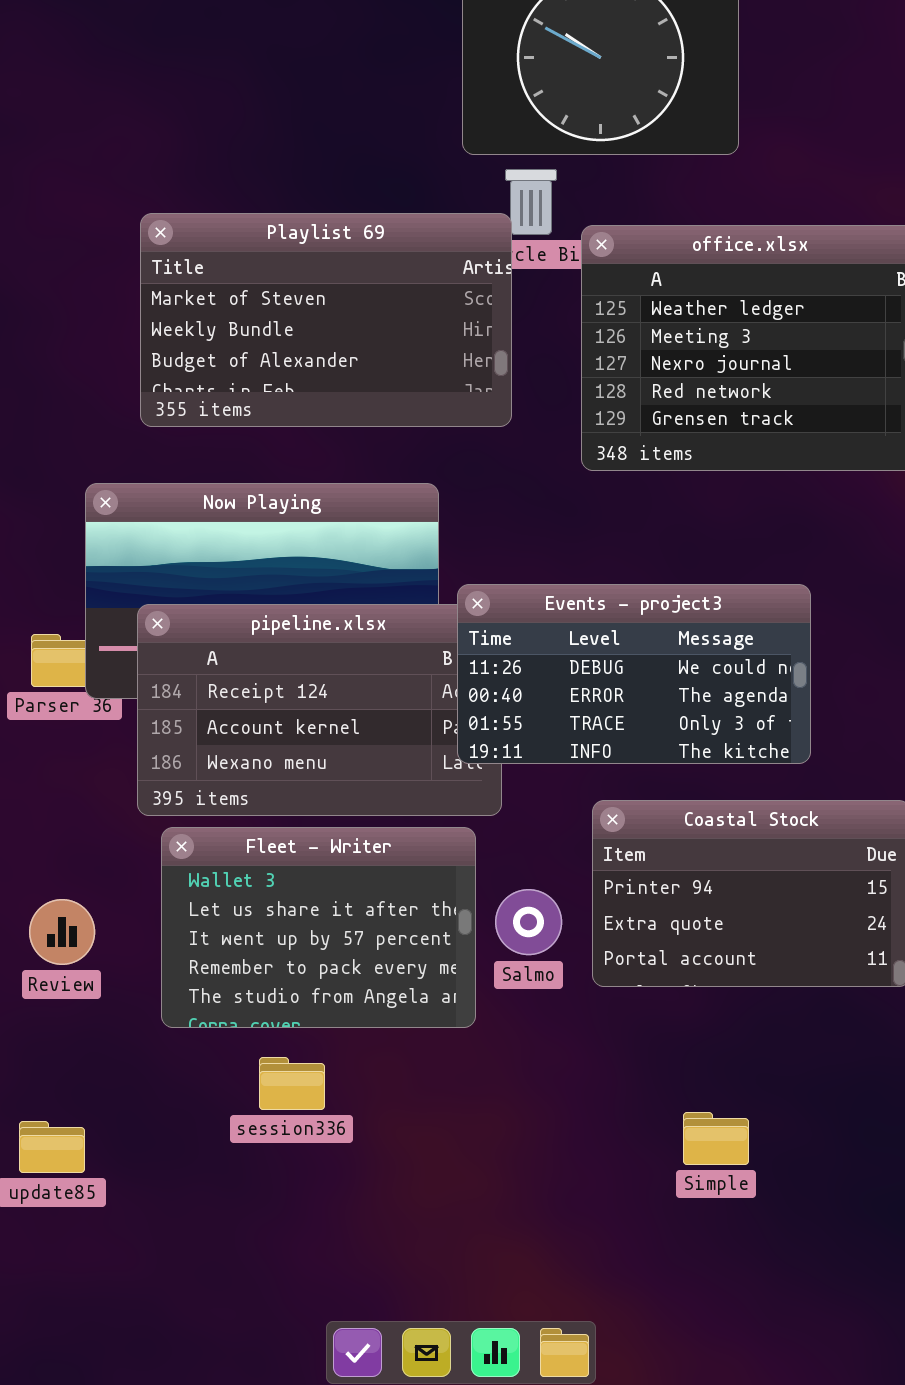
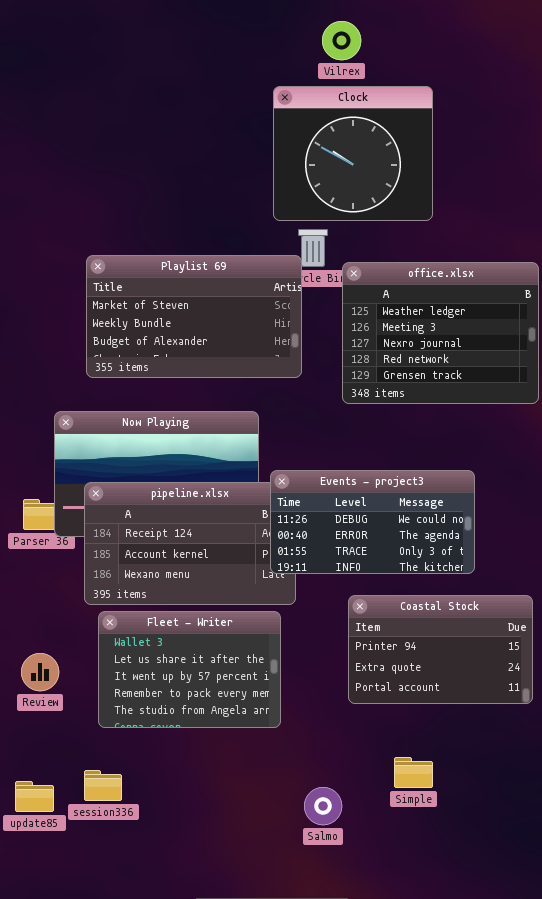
Salmo: [495,889,562,955] -> [304,787,342,825], moved
session336: [259,1057,325,1110] -> [84,770,122,801], moved
Simple: [683,1112,749,1165] -> [394,757,433,788], moved

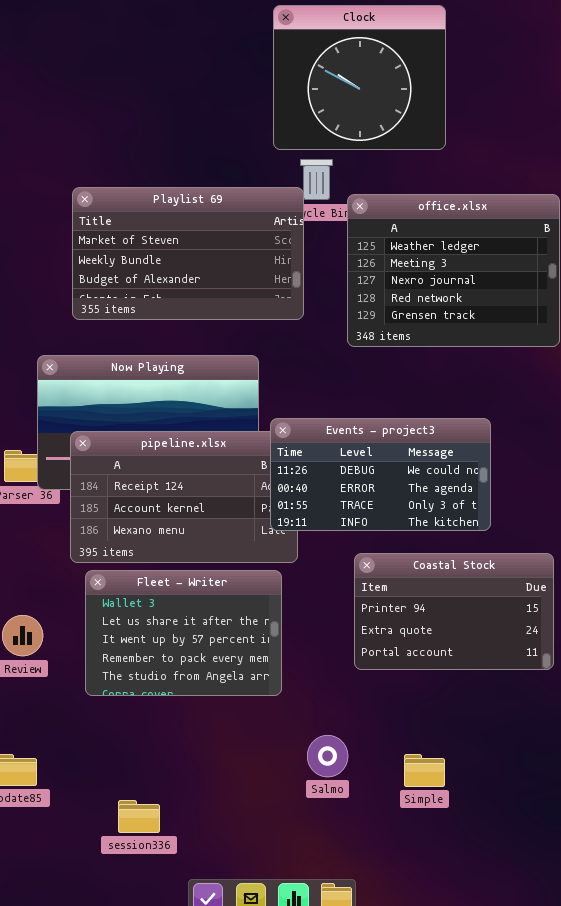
Simple: [394,757,433,788] -> [404,754,445,787], moved
session336: [84,770,122,801] -> [118,800,160,833], moved
Salmo: [304,787,342,825] -> [307,735,348,777], moved

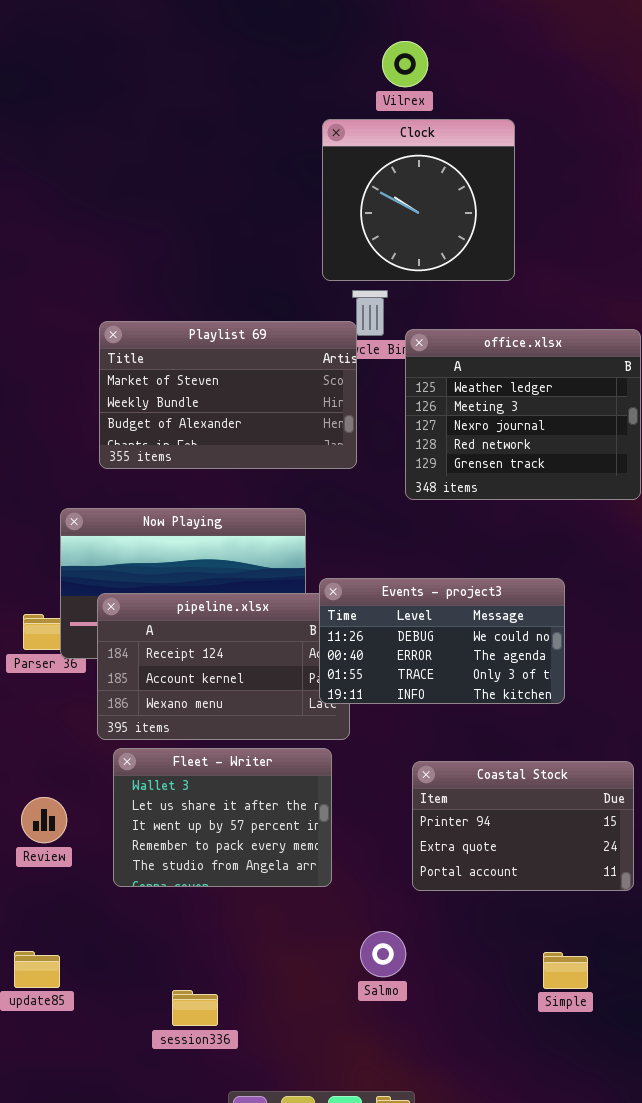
Coastal Stock: [354,553,554,670] -> [412,761,634,891], moved
Simple: [404,754,445,787] -> [543,952,588,989], moved
session336: [118,800,160,833] -> [172,990,218,1026], moved

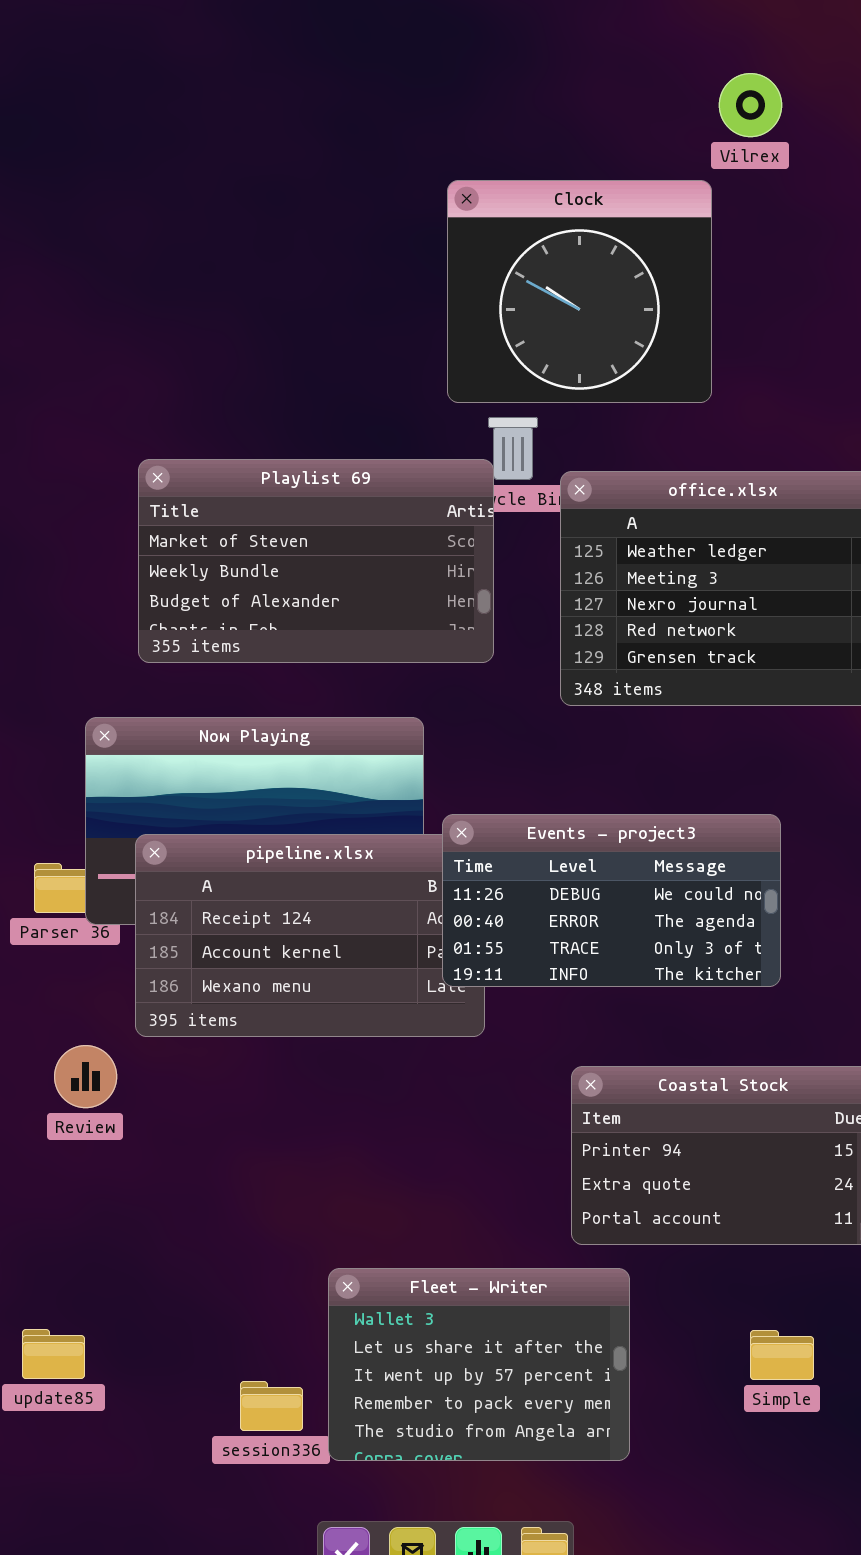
Vilrex: [382,41,428,87] -> [719,73,782,137], moved
Fleet - Writer: [113,748,332,887] -> [328,1268,630,1461], moved
Review: [21,797,67,843] -> [54,1045,117,1108], moved

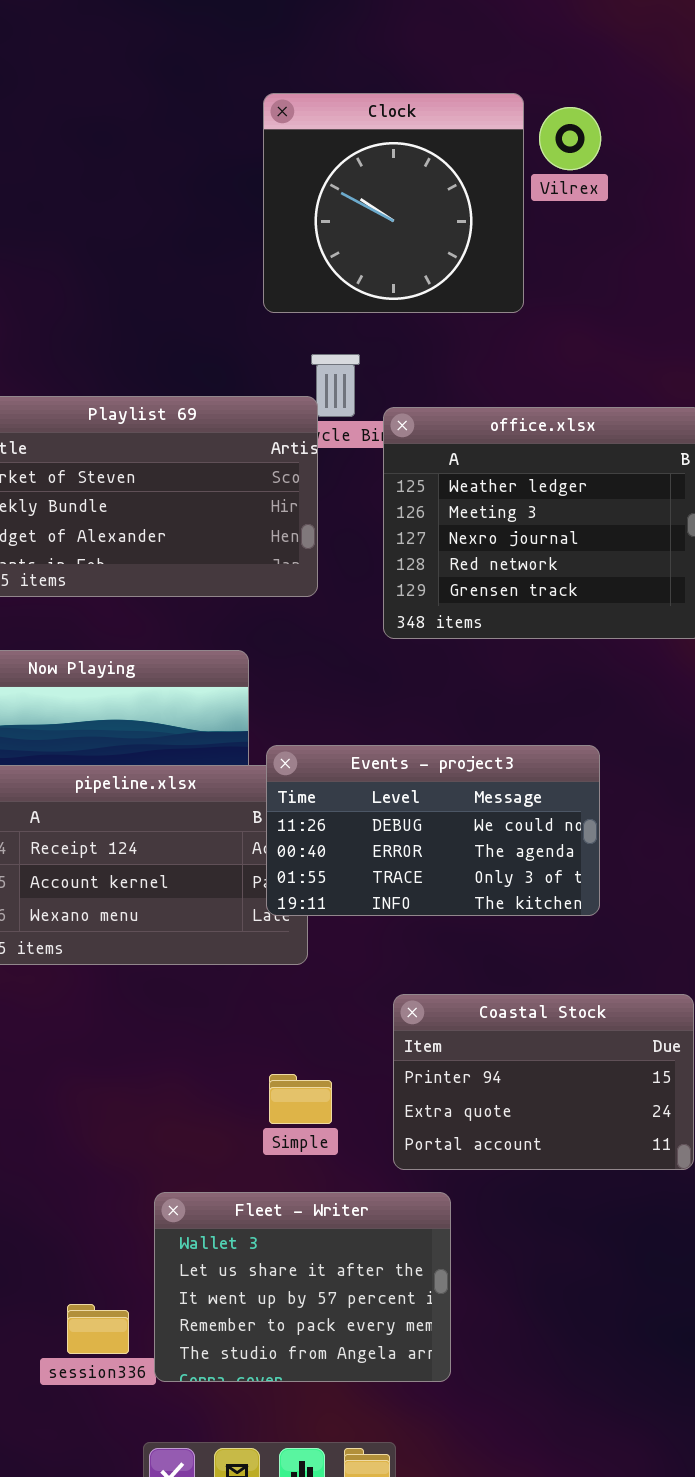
Vilrex: [719,73,782,137] -> [539,107,601,170], moved
Clock: [447,180,712,403] -> [263,93,524,313], moved
Simple: [750,1330,814,1380] -> [269,1074,332,1124], moved

